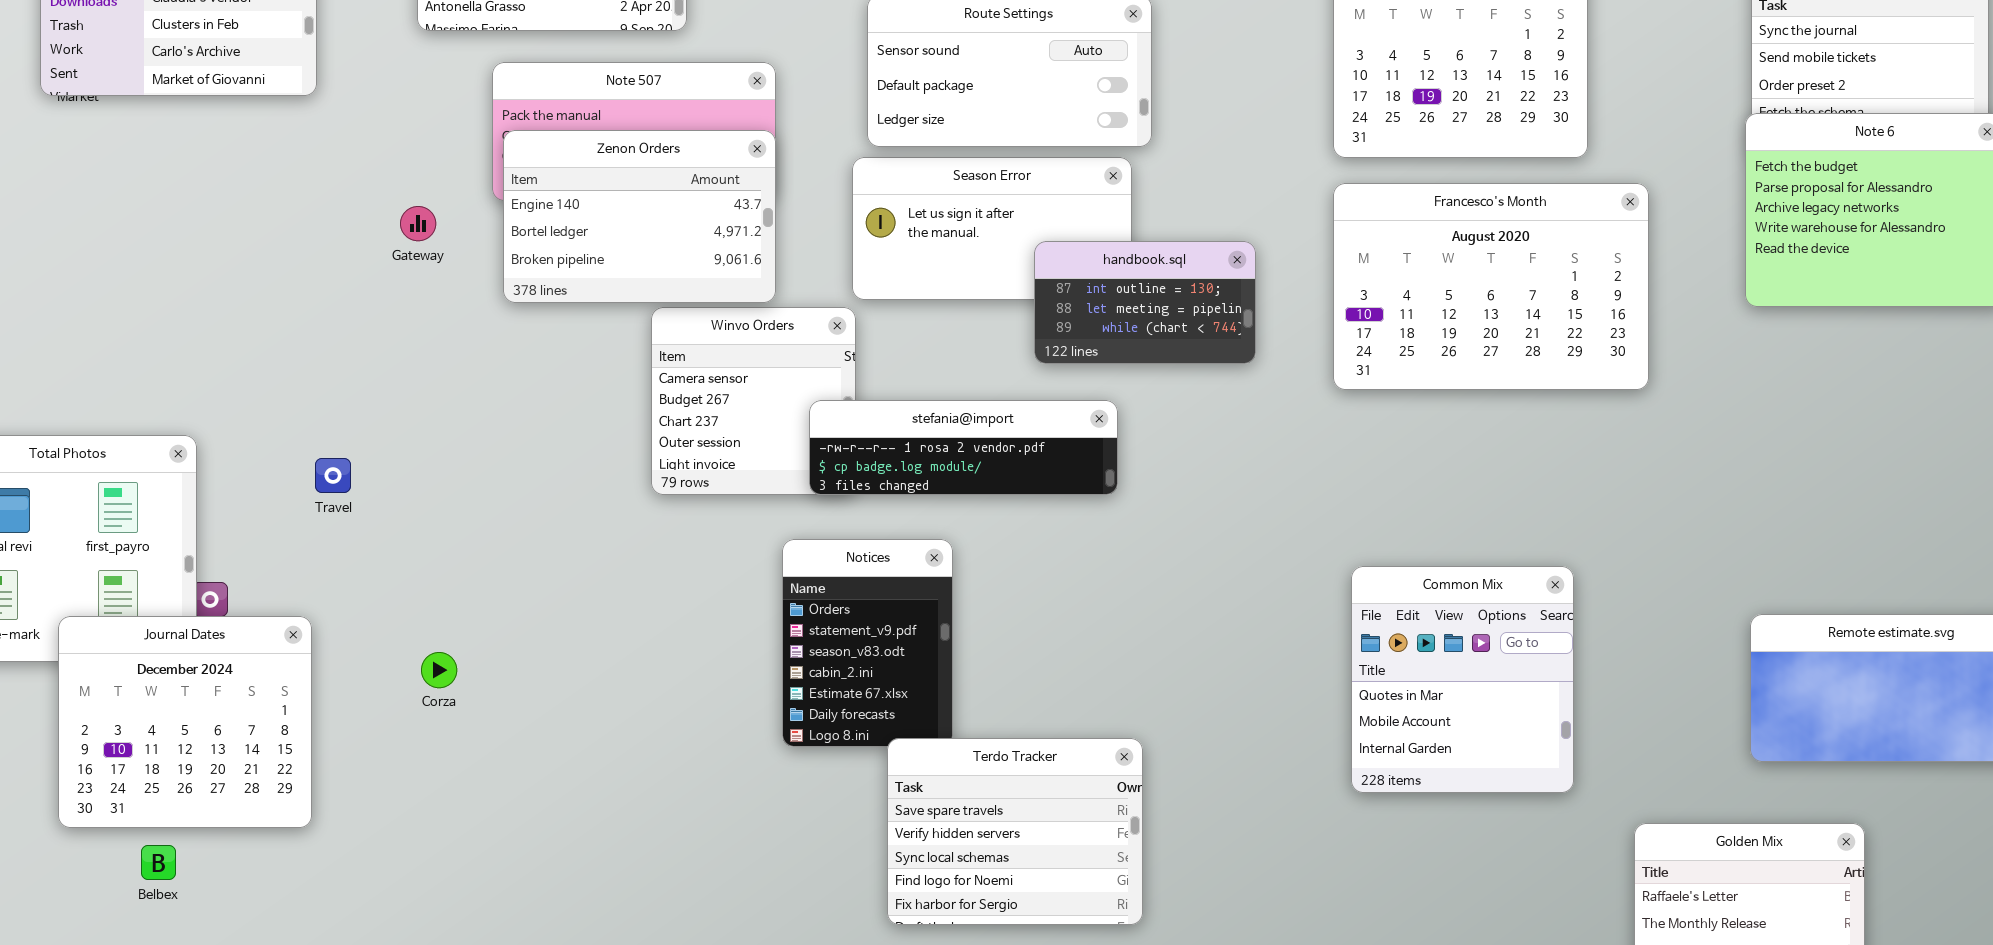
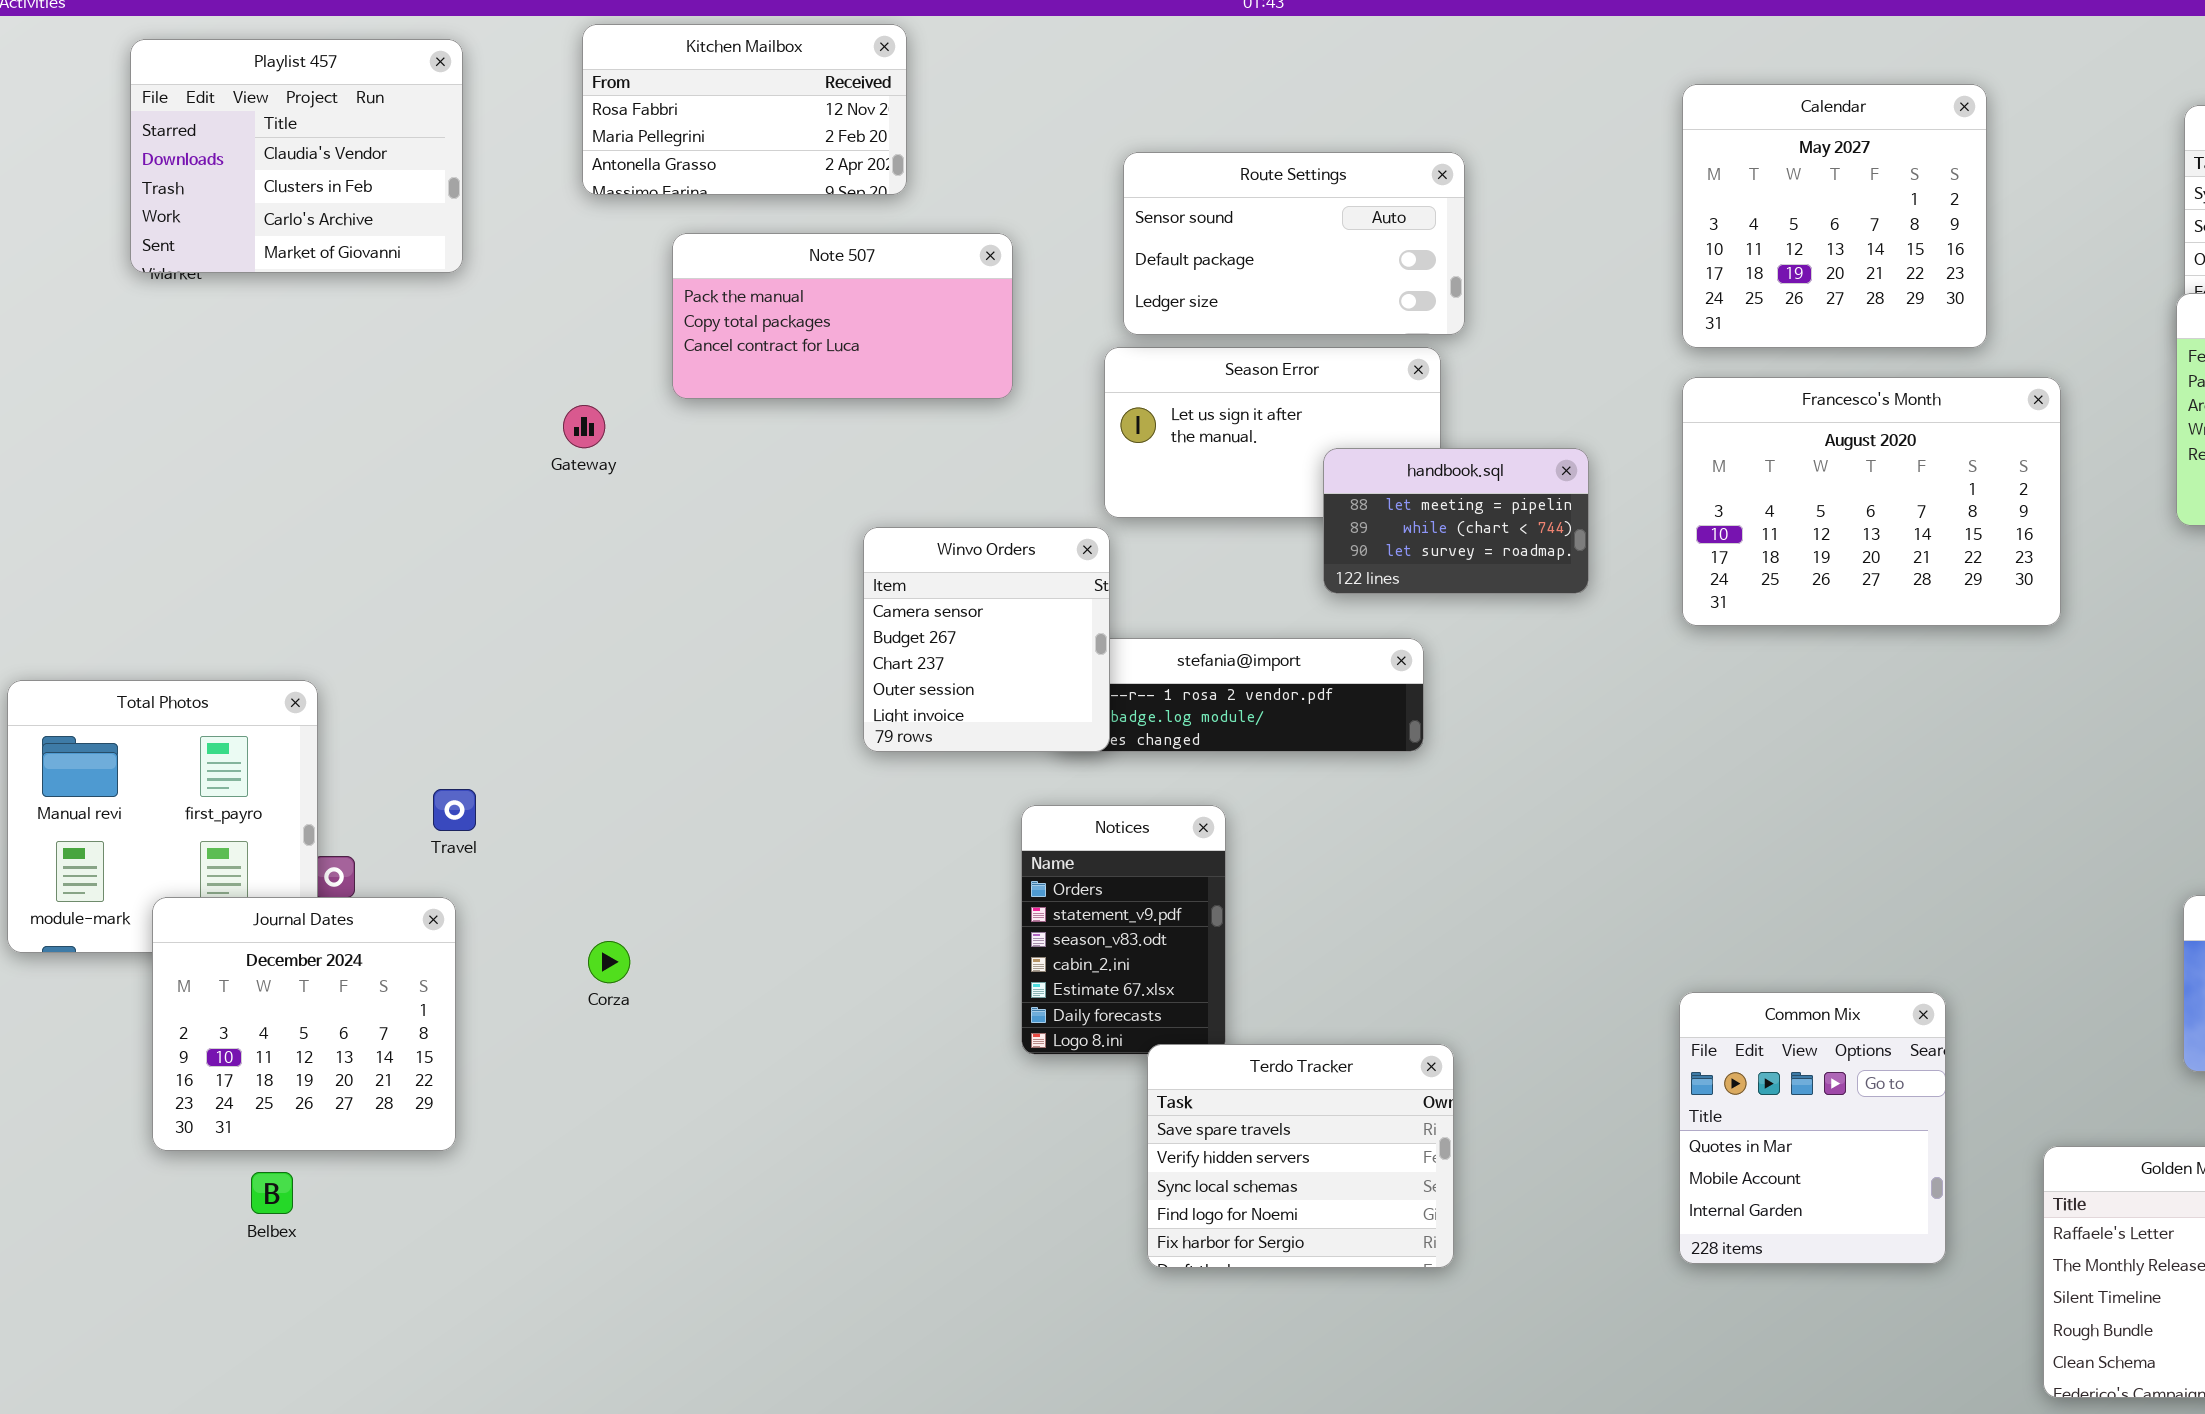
Zenon Orders: [503,130,776,303] -> none, closed
handbook.sql: [1034,241,1256,364] -> [1323,448,1589,594], scrolled down 1 row
Winvo Orders: [651,307,856,495] -> [863,527,1110,752], raised
Travel: [315,458,351,493] -> [433,789,476,831], moved
Common Mix: [1351,566,1574,793] -> [1679,992,1946,1264], moved

